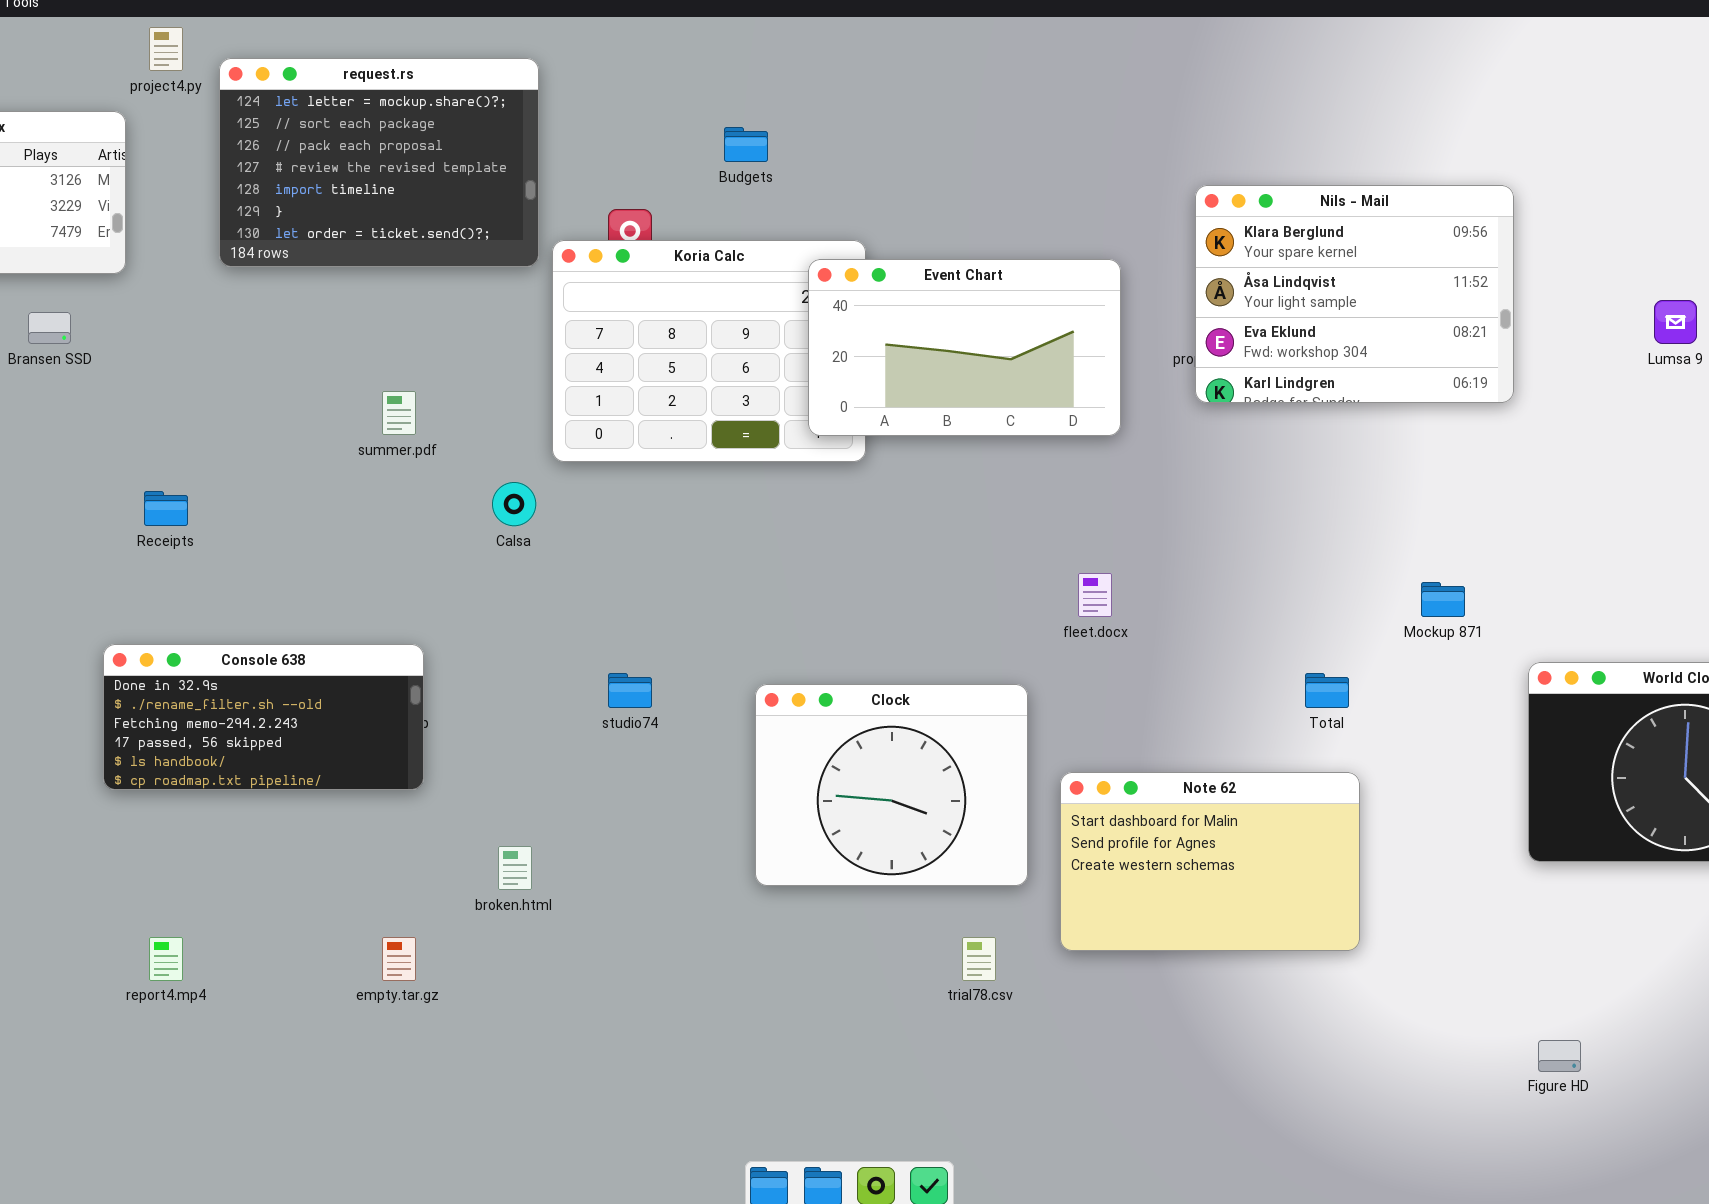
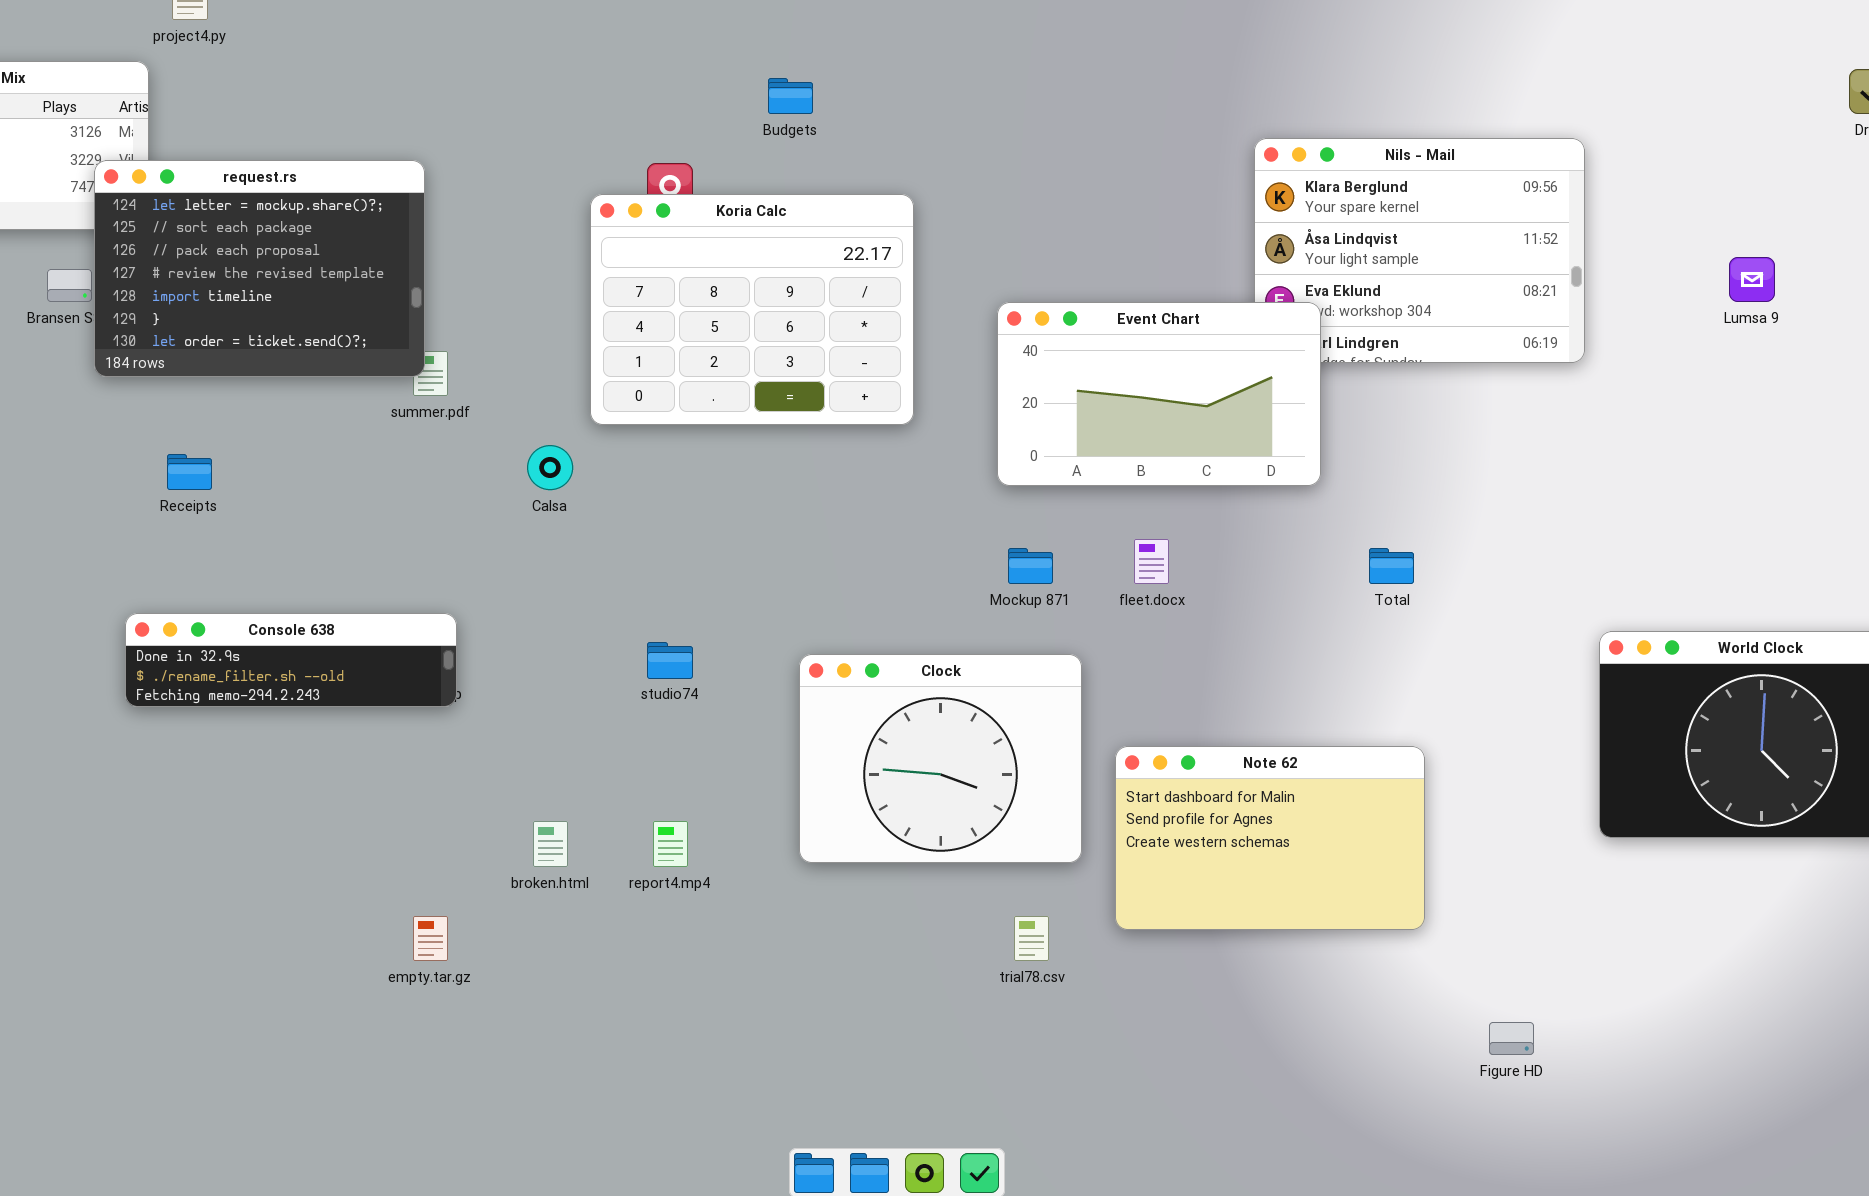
request.rs: [219,58,539,267] -> [94,160,425,377], moved
Event Chart: [808,259,1121,436] -> [997,302,1321,486], moved
Mockup 871: [1421,582,1465,617] -> [1008,548,1053,584], moved
Console 638: [103,644,424,790] -> [125,613,457,707], resized
Total: [1305,673,1349,708] -> [1369,548,1414,584], moved
report4.mp4: [149,937,183,981] -> [653,821,688,867], moved
Figure HD: [1538,1040,1581,1072] -> [1489,1022,1534,1055], moved

